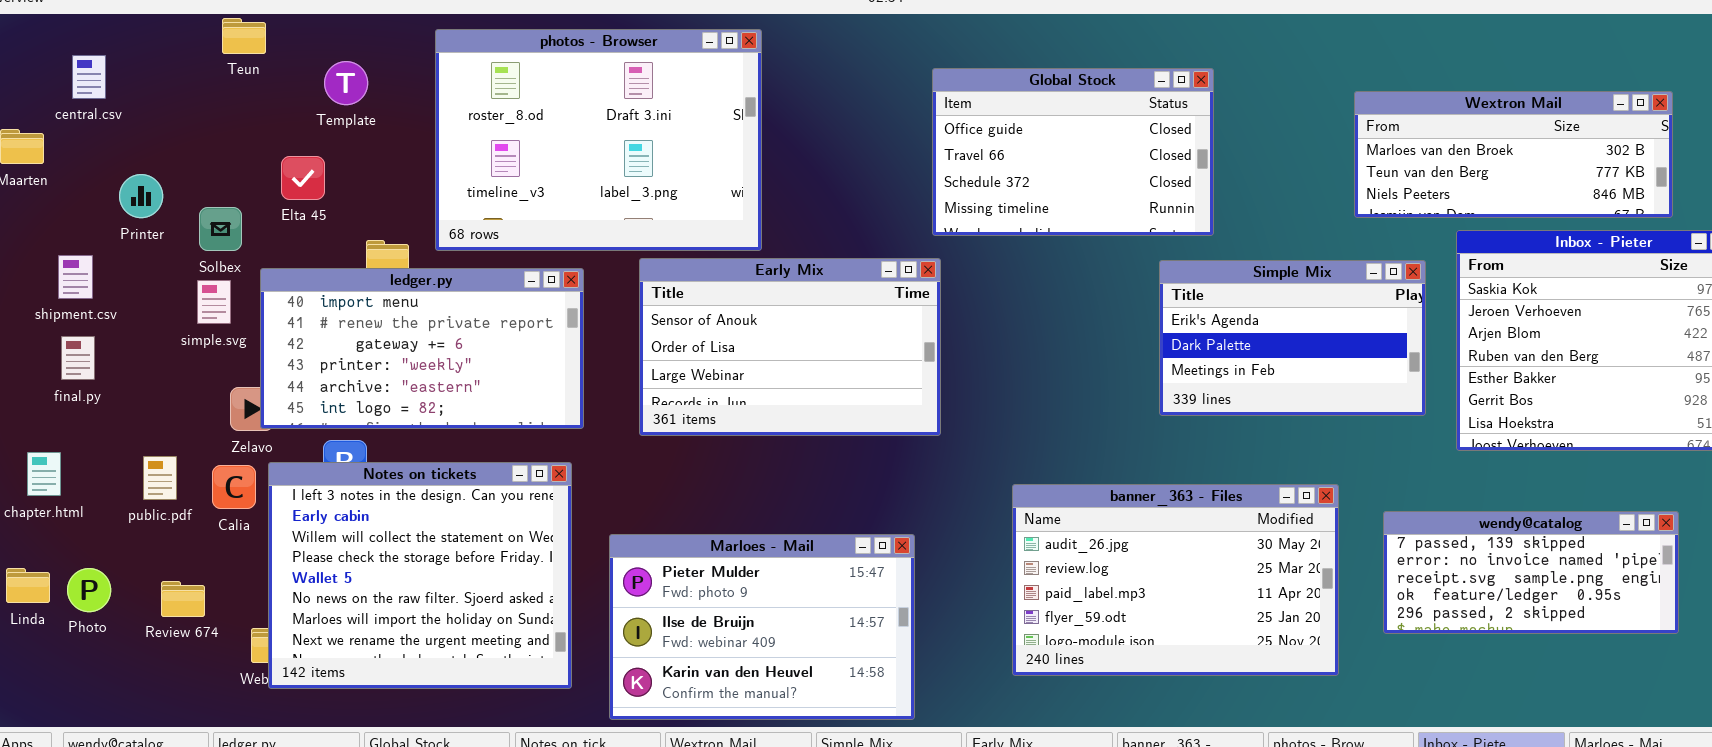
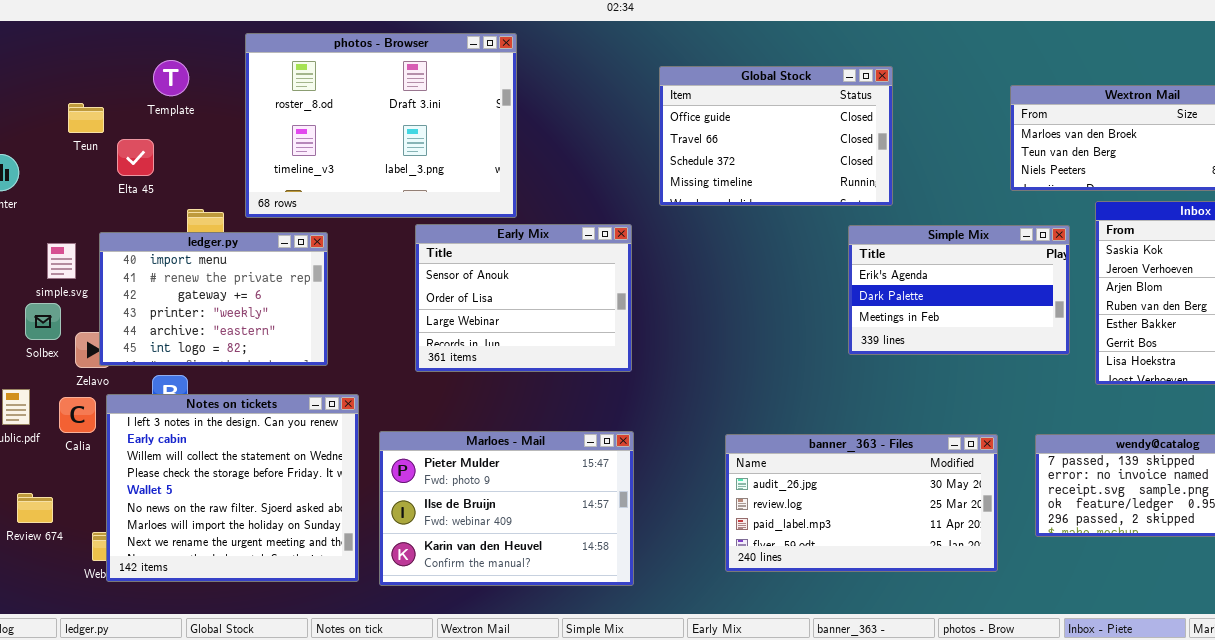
Teun: [222,18,266,54] -> [68,103,104,133], moved
Solbex: [199,207,242,251] -> [25,303,61,340], moved
Early Mix: [639,258,941,436] -> [415,224,632,372], resized
ledger.py: [260,268,584,429] -> [99,232,328,366], resized
banner_363 - Files: [1012,484,1339,676] -> [725,434,998,572], resized
Marloes - Mail: [609,534,915,720] -> [379,431,634,586], moved

